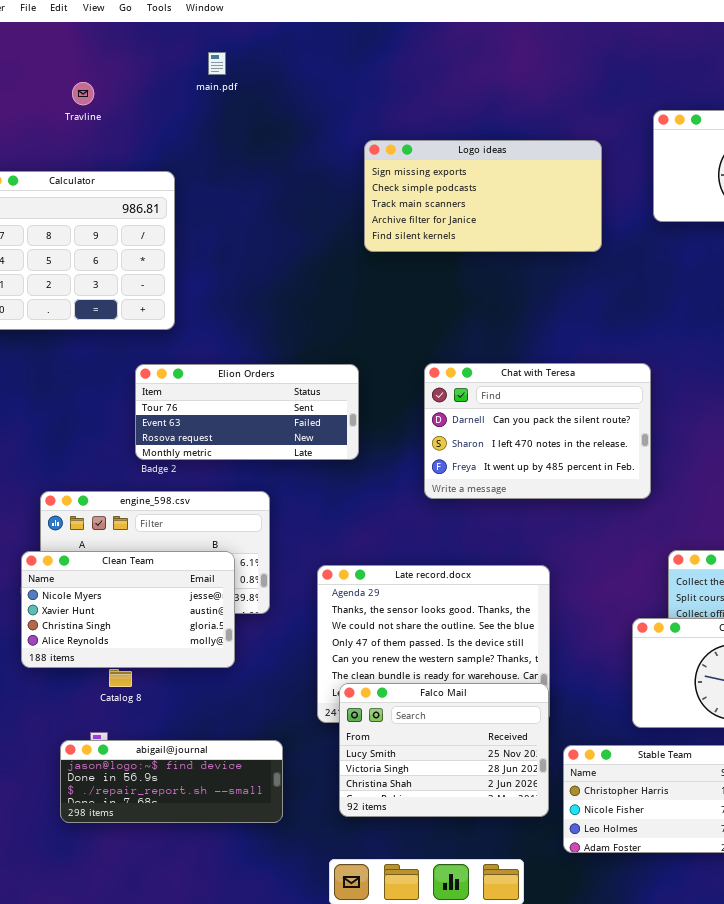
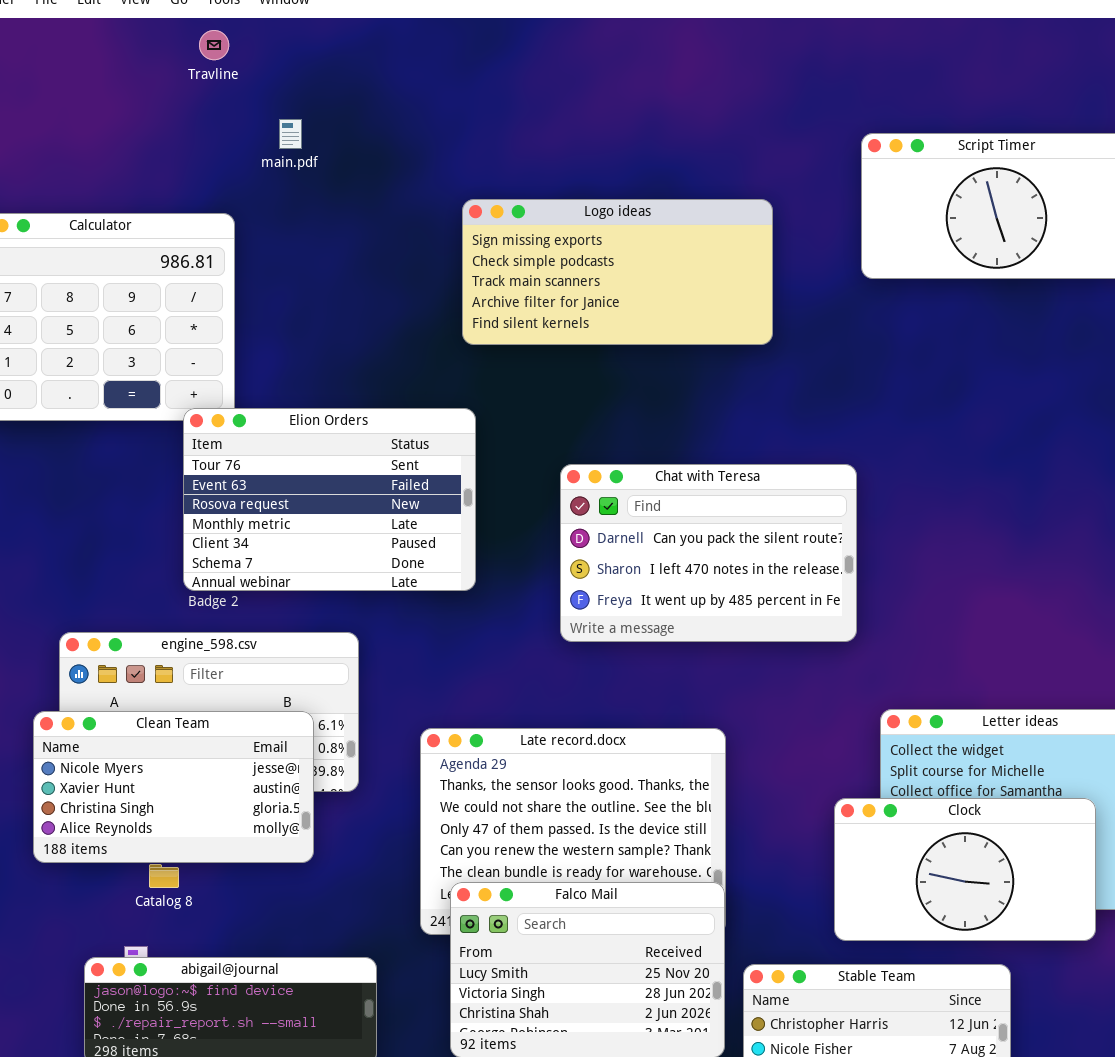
main.pdf: [208,52,226,75] -> [279,119,302,149], moved
Travline: [72,82,94,105] -> [199,30,229,60], moved
Logo ideas: [364,140,602,252] -> [462,199,773,345], moved
Elion Orders: [135,364,359,460] -> [183,408,476,591], resized

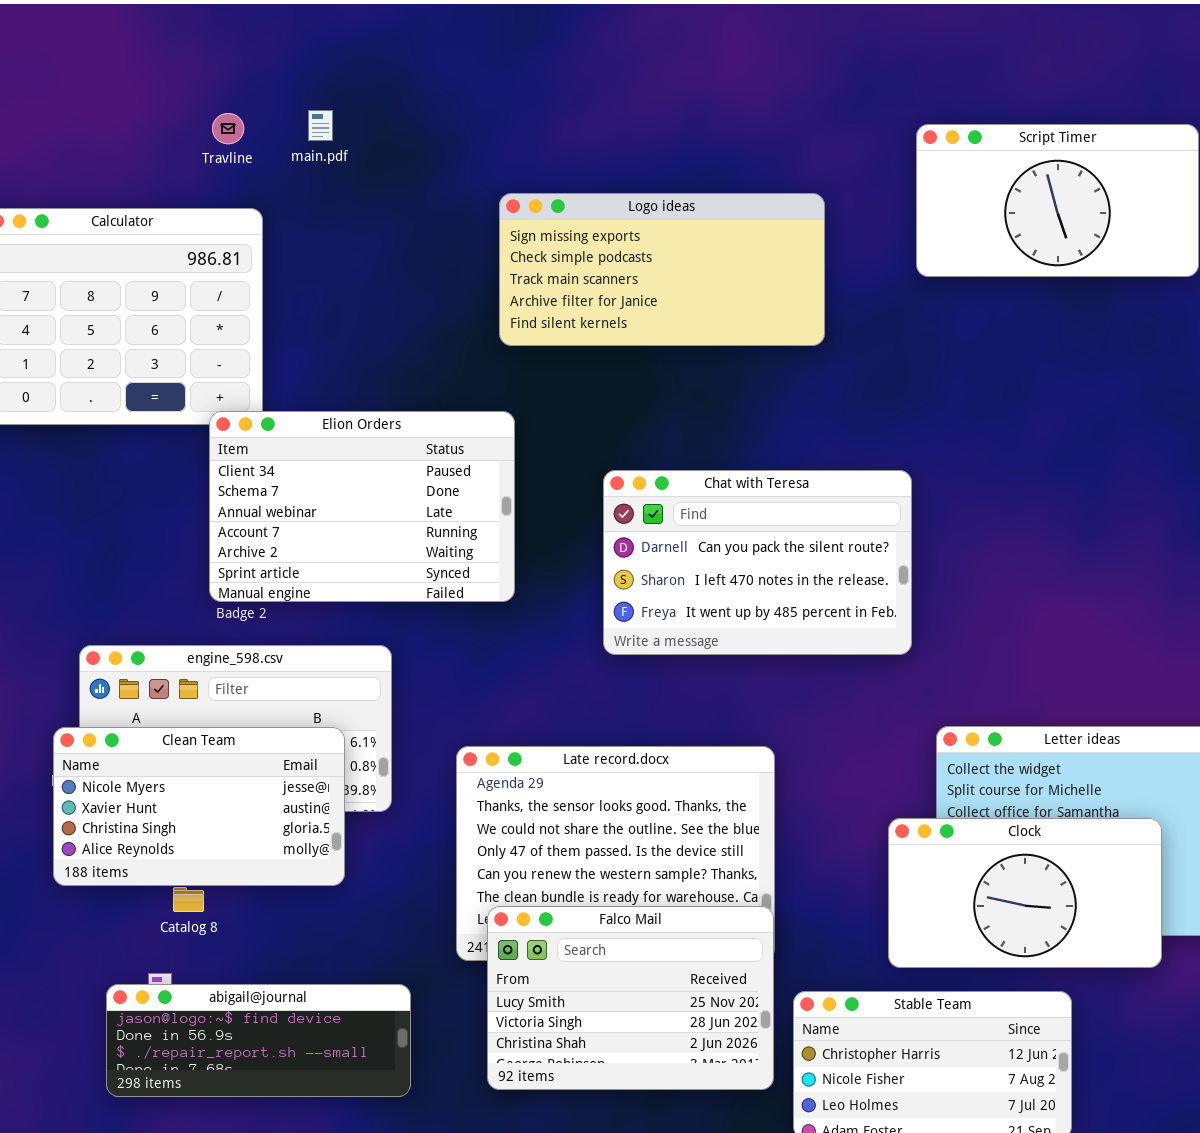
Travline: [199,30,229,60] -> [212,113,244,144], moved
Elion Orders: [183,408,476,591] -> [209,411,515,602], scrolled down 4 rows

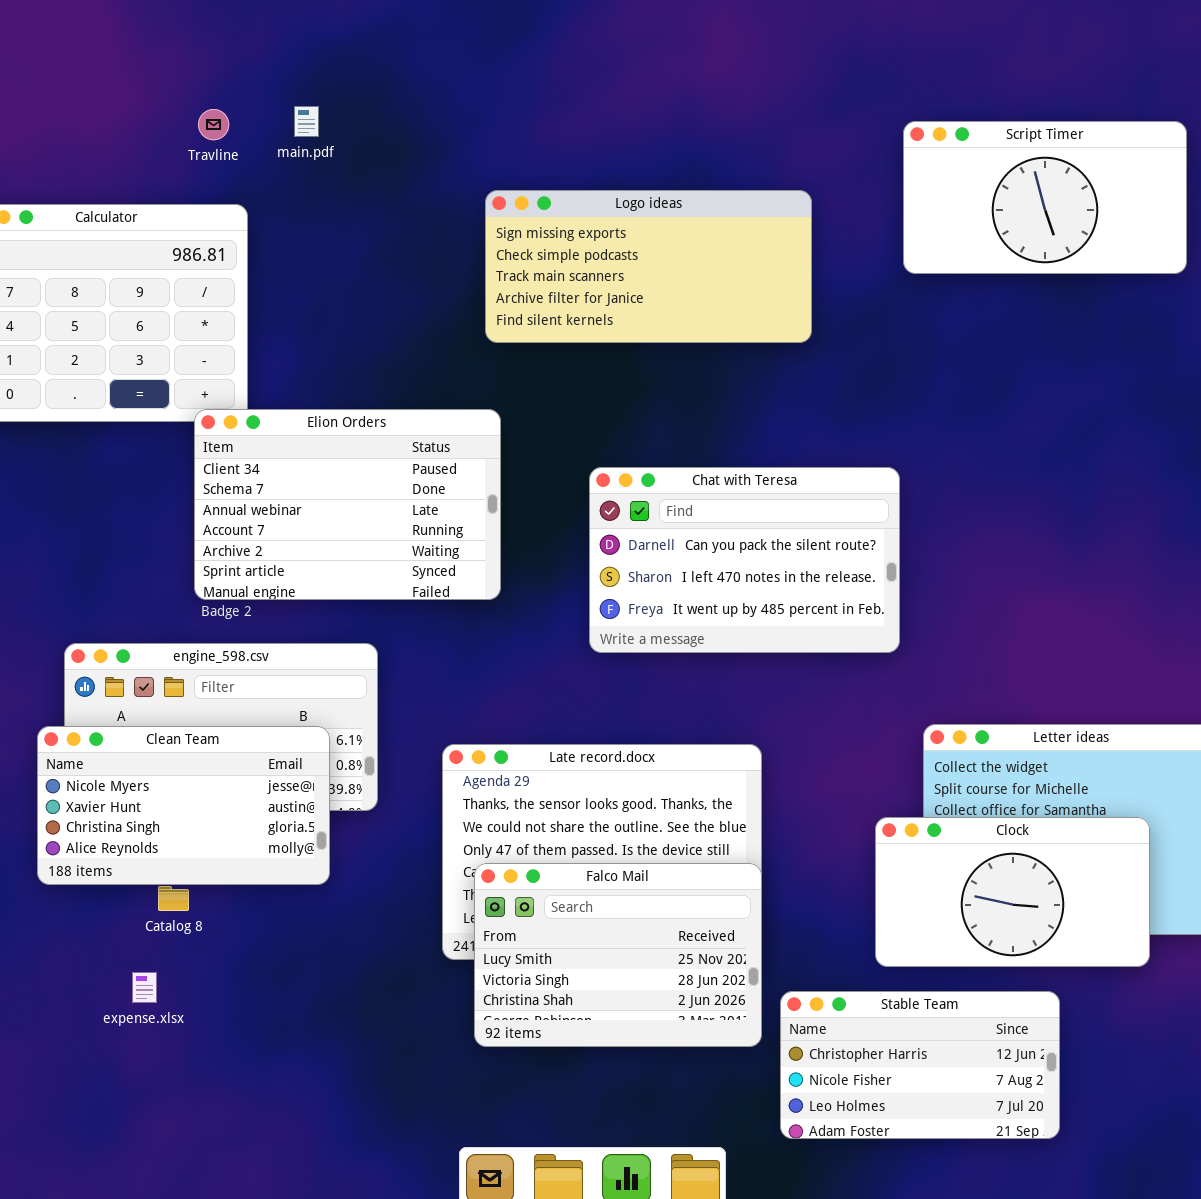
Falco Mail: [487,906,774,1090] -> [474,863,762,1047], moved
abigail@journal: [106,984,411,1097] -> none, closed

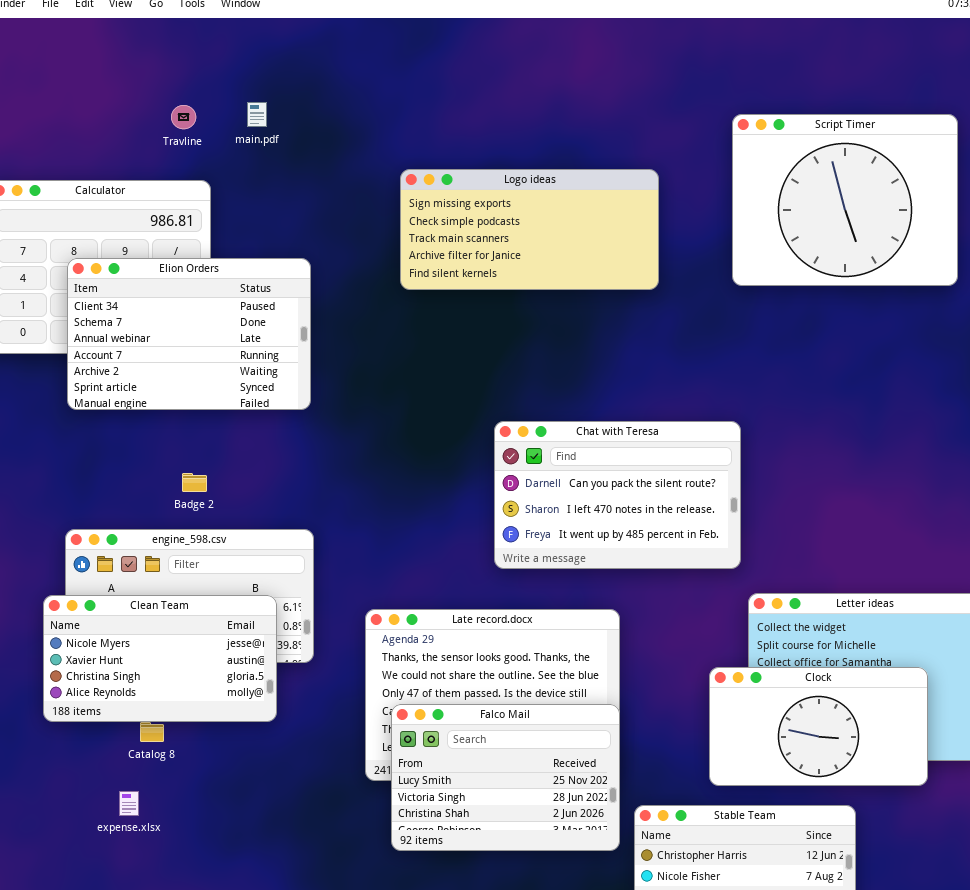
Script Timer: [903,121,1187,274] -> [732,114,958,286], resized
Elion Orders: [194,409,501,600] -> [67,258,311,410], moved
Chat with Teresa: [589,467,900,653] -> [494,421,741,569], moved

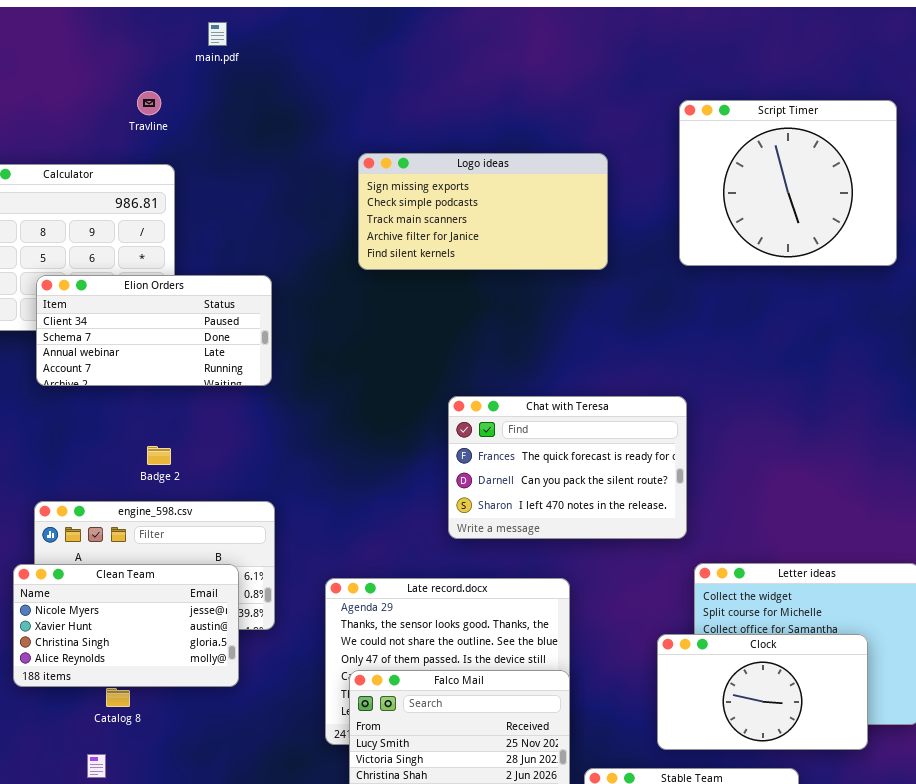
main.pdf: [247,102,267,127] -> [208,22,227,46], moved
Elion Orders: [67,258,311,410] -> [36,275,272,386], resized
Chat with Teresa: [494,421,741,569] -> [448,396,687,539], scrolled up 1 row

